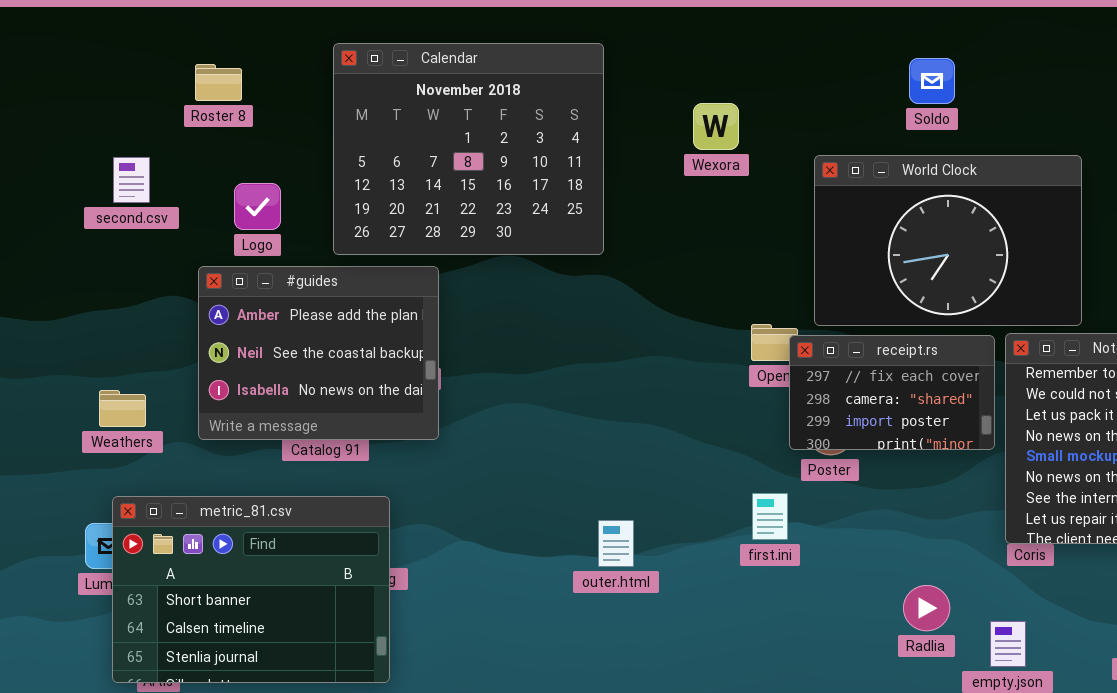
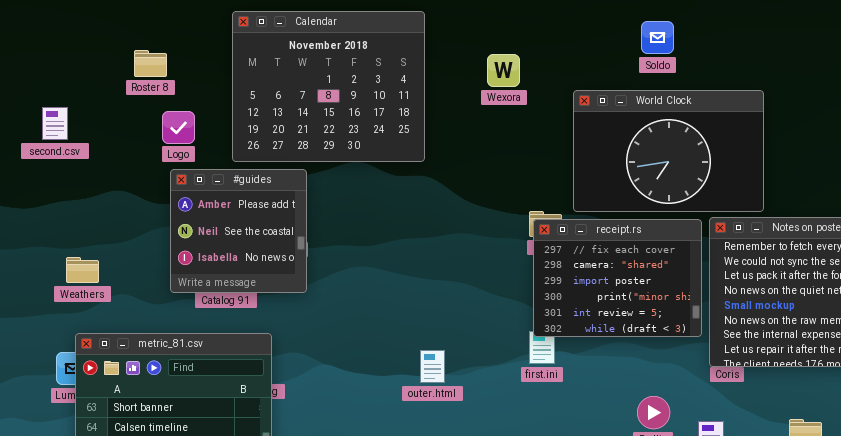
Roster 8: [195,64,242,101] -> [134,50,167,77], moved
second.csv: [113,157,150,203] -> [42,107,68,140], moved
#guides: [198,266,439,440] -> [170,169,307,293], resized
receipt.rs: [789,335,995,450] -> [533,219,702,337], resized

